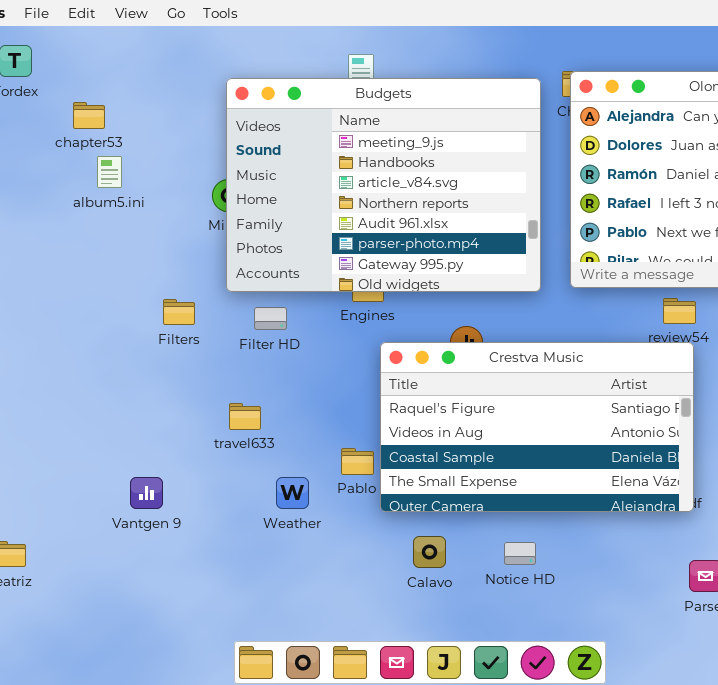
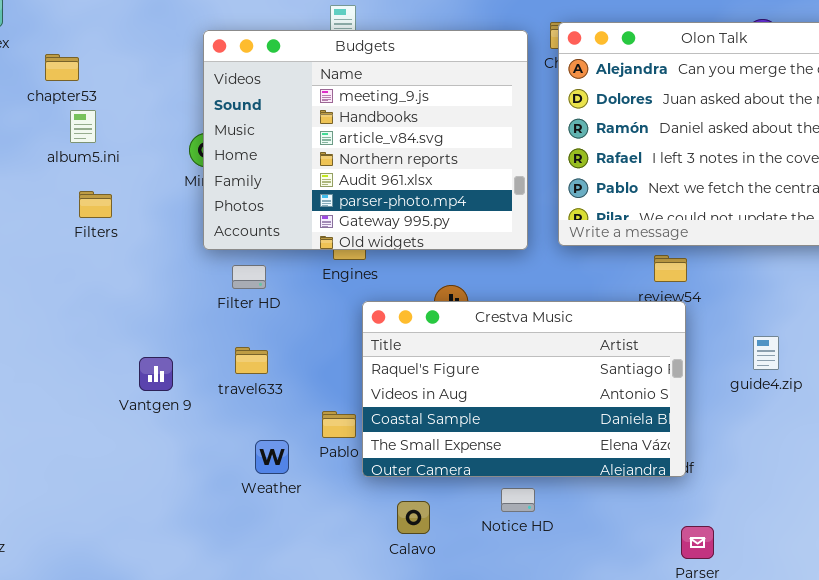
Filters: [163,299,195,325] -> [79,191,112,218], moved
travel633: [229,403,261,430] -> [235,347,268,374], moved
Vantgen 9: [130,477,163,509] -> [139,357,173,391], moved
Notice HD: [504,542,536,565] -> [501,488,535,512], moved

